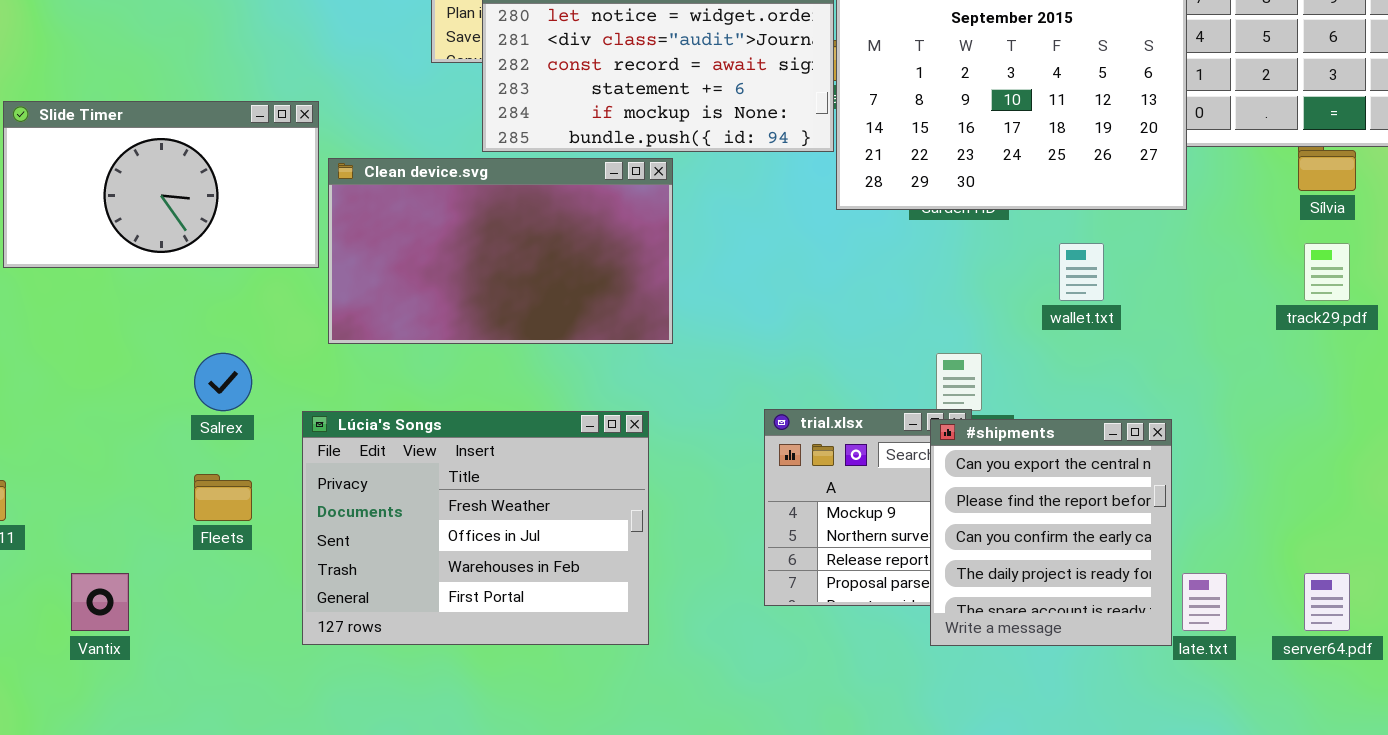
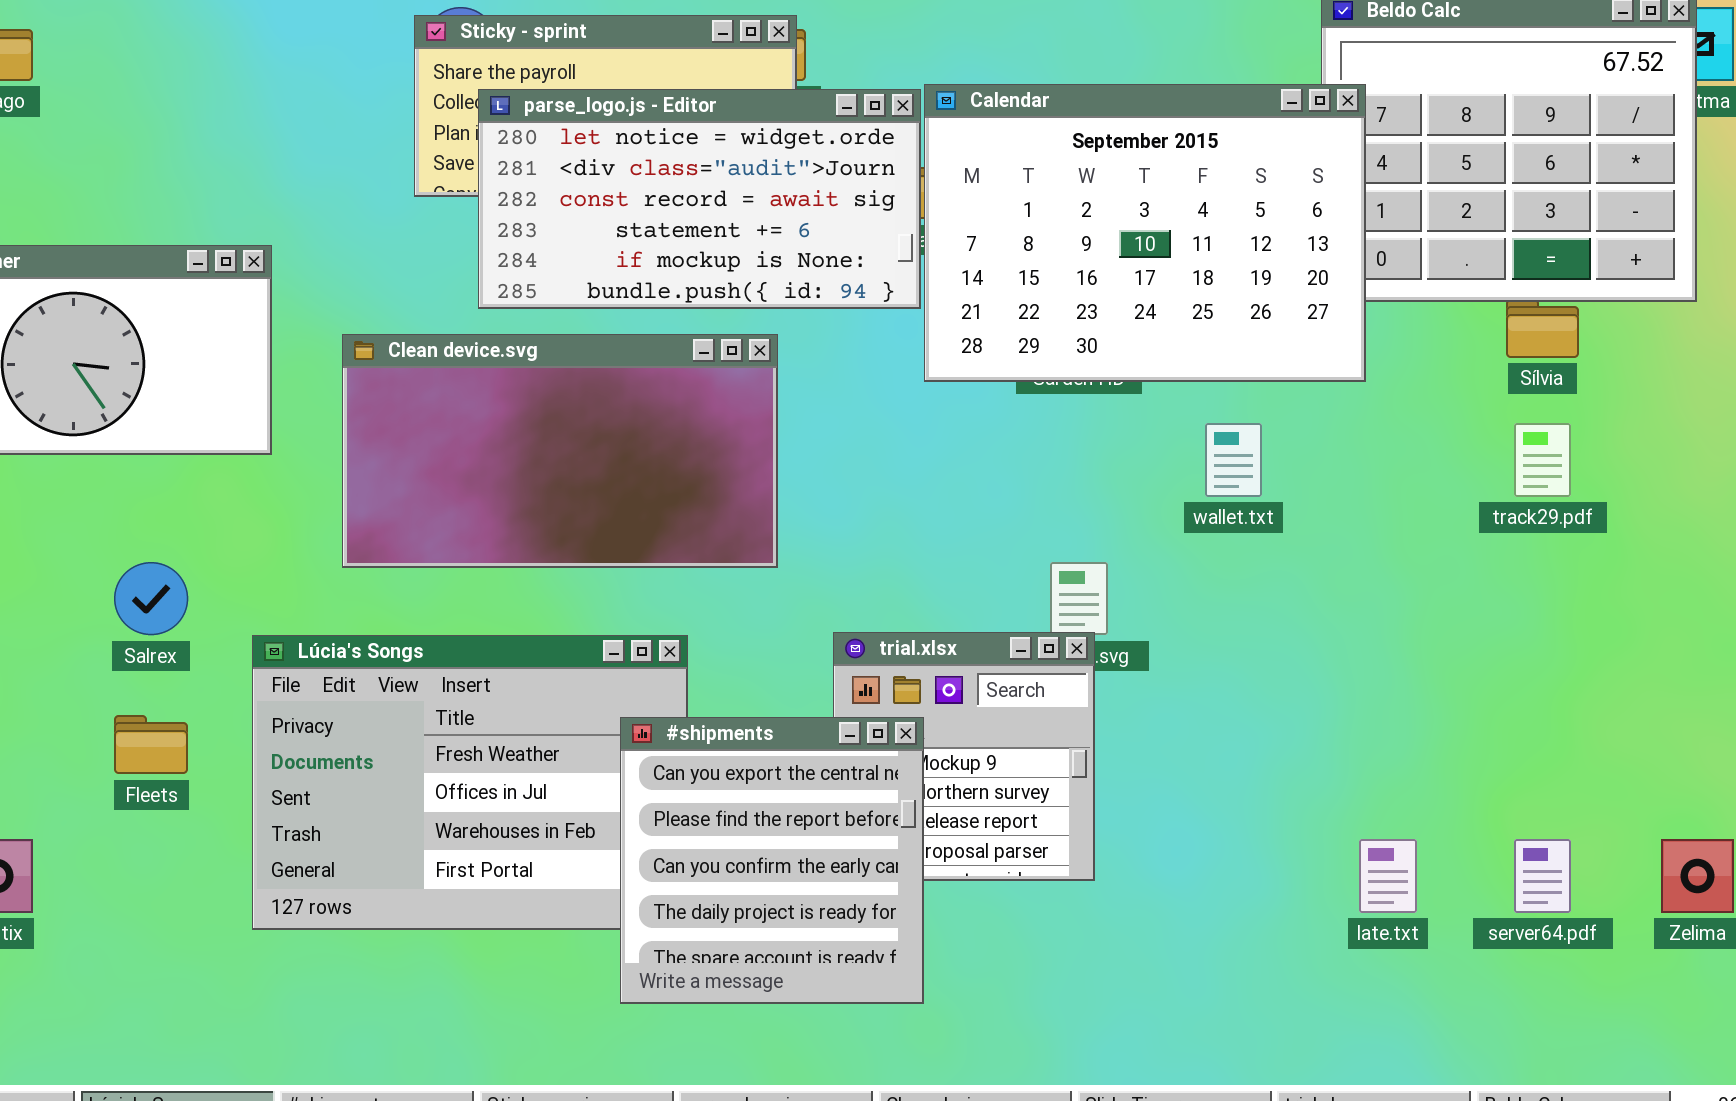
Clean device.svg: [328,158,673,344] -> [342,334,778,568], moved
#shipments: [930,419,1172,646] -> [620,717,924,1004], moved

